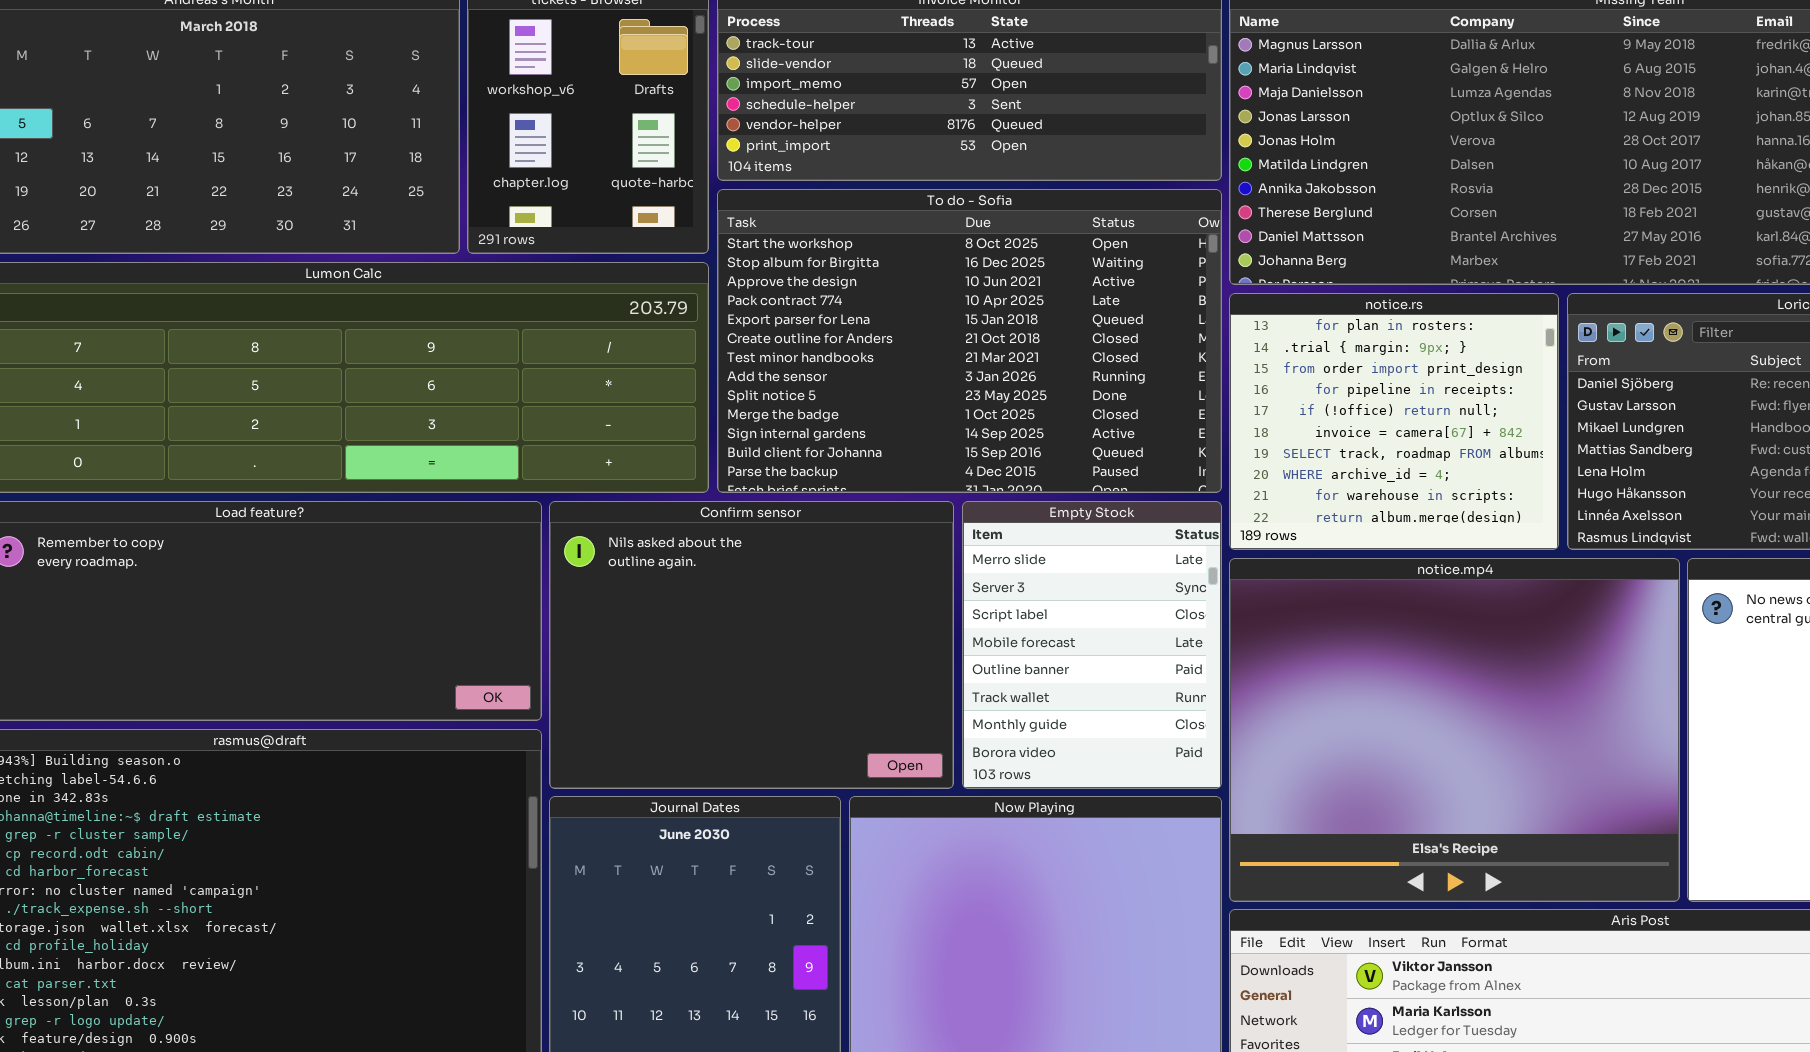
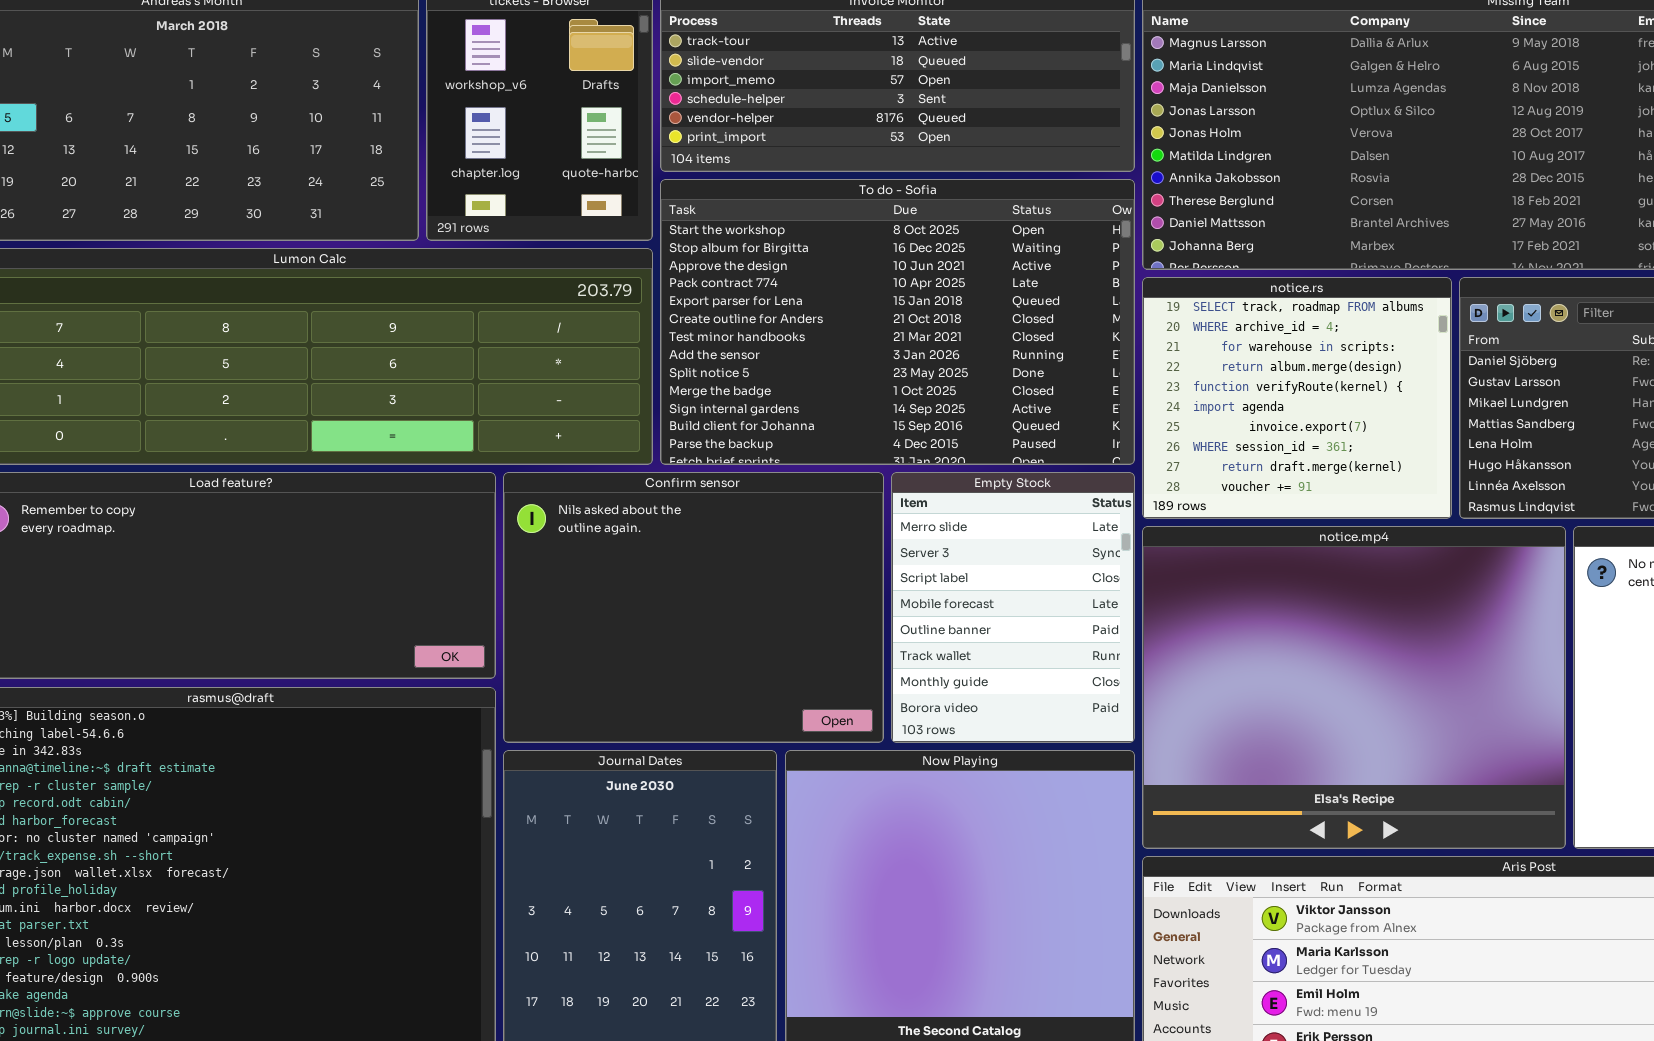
notice.rs: [1229,293,1559,550] -> [1142,277,1452,519], scrolled down 6 rows

